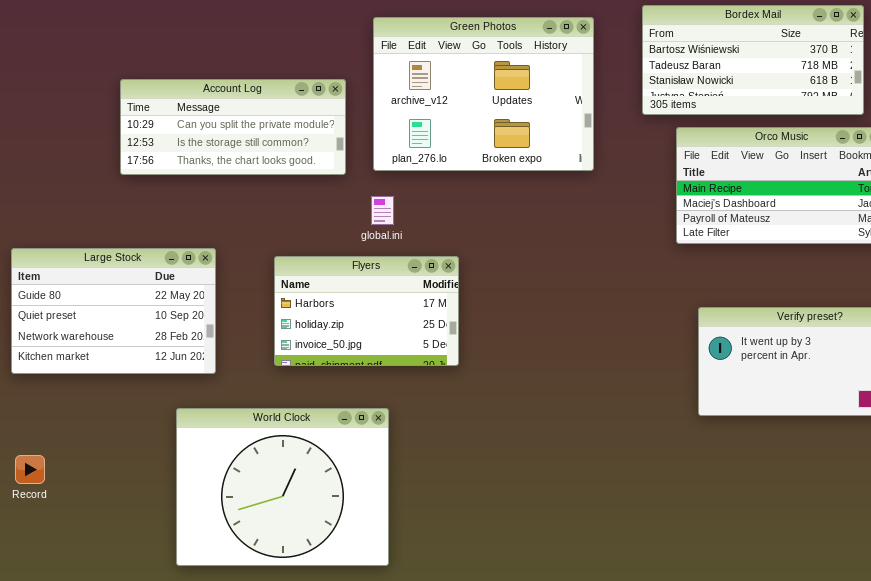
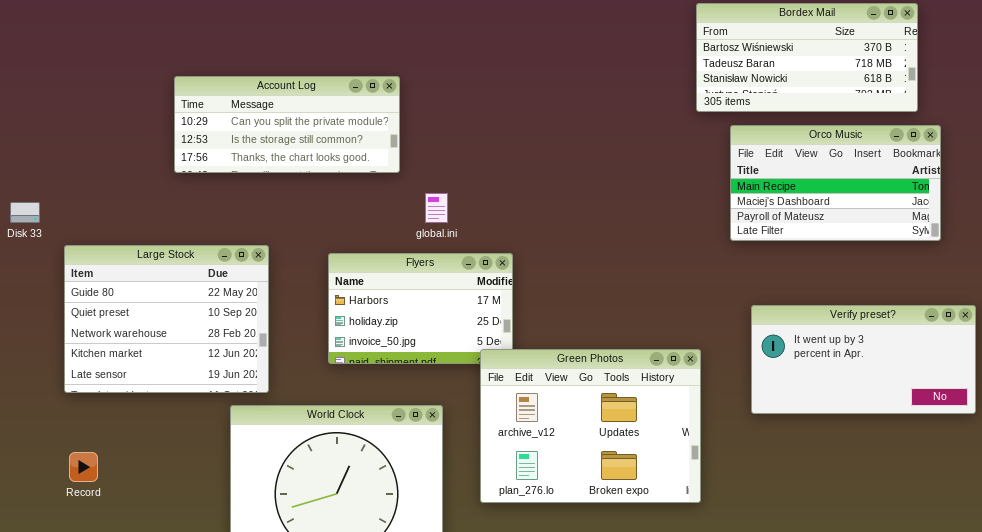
Green Photos: [373,17,594,171] -> [480,349,701,503], moved
Large Stock: [11,248,216,374] -> [64,245,269,393], resized

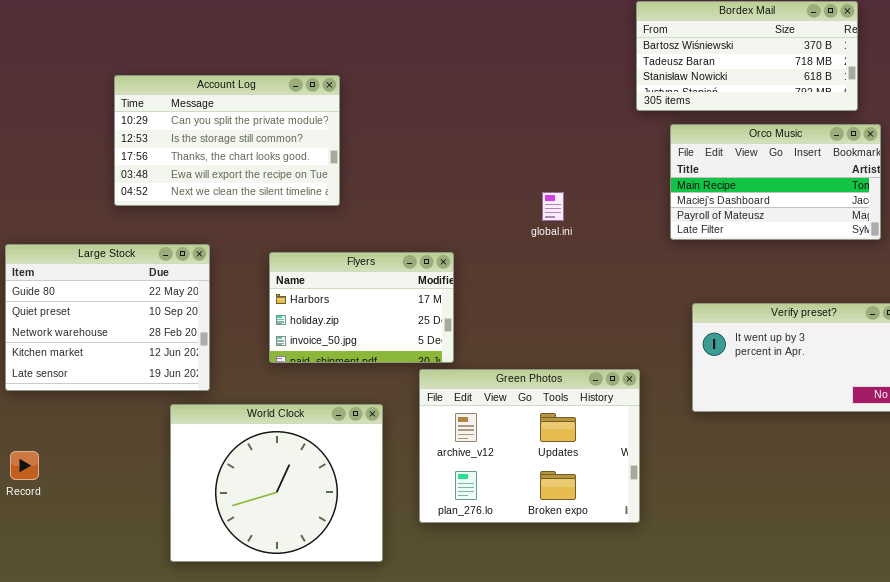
Account Log: [174,76,400,173] -> [114,75,340,206], resized
global.ini: [425,193,448,223] -> [542,192,564,221], moved
Green Photos: [480,349,701,503] -> [419,369,640,523], moved

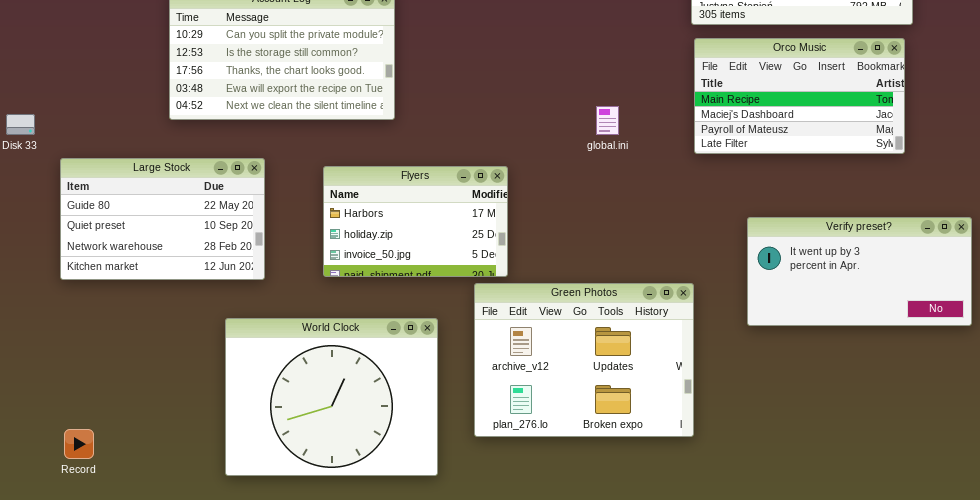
Orco Music: [670,124,881,240] -> [694,38,905,154], moved
Large Stock: [5,244,210,391] -> [60,158,265,280], resized
Record: [10,451,39,480] -> [64,429,94,459], moved

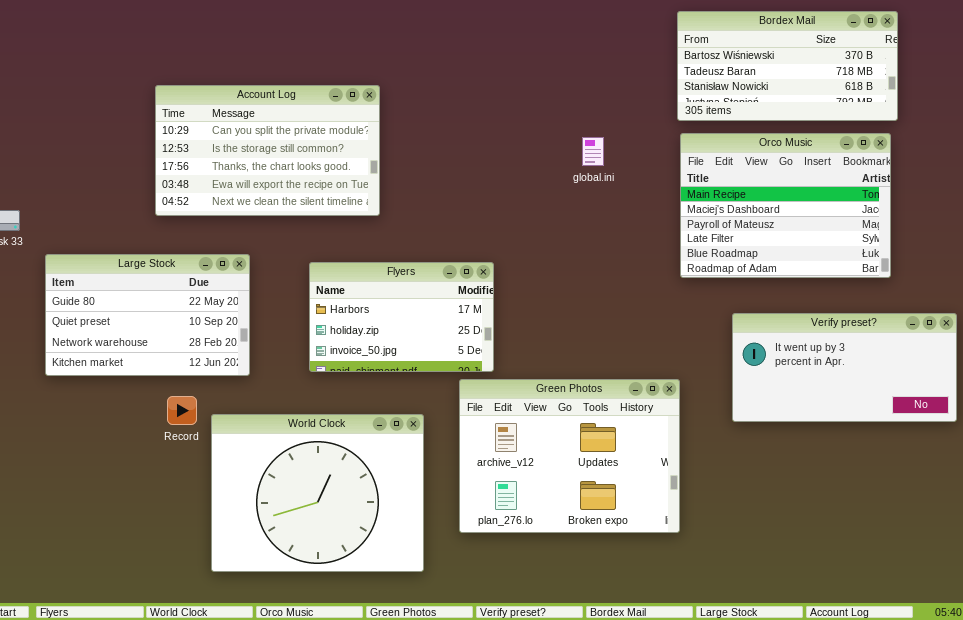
Orco Music: [694,38,905,154] -> [680,133,891,278], resized
global.ini: [596,106,619,135] -> [582,137,604,166], moved
Record: [64,429,94,459] -> [167,396,197,425], moved

